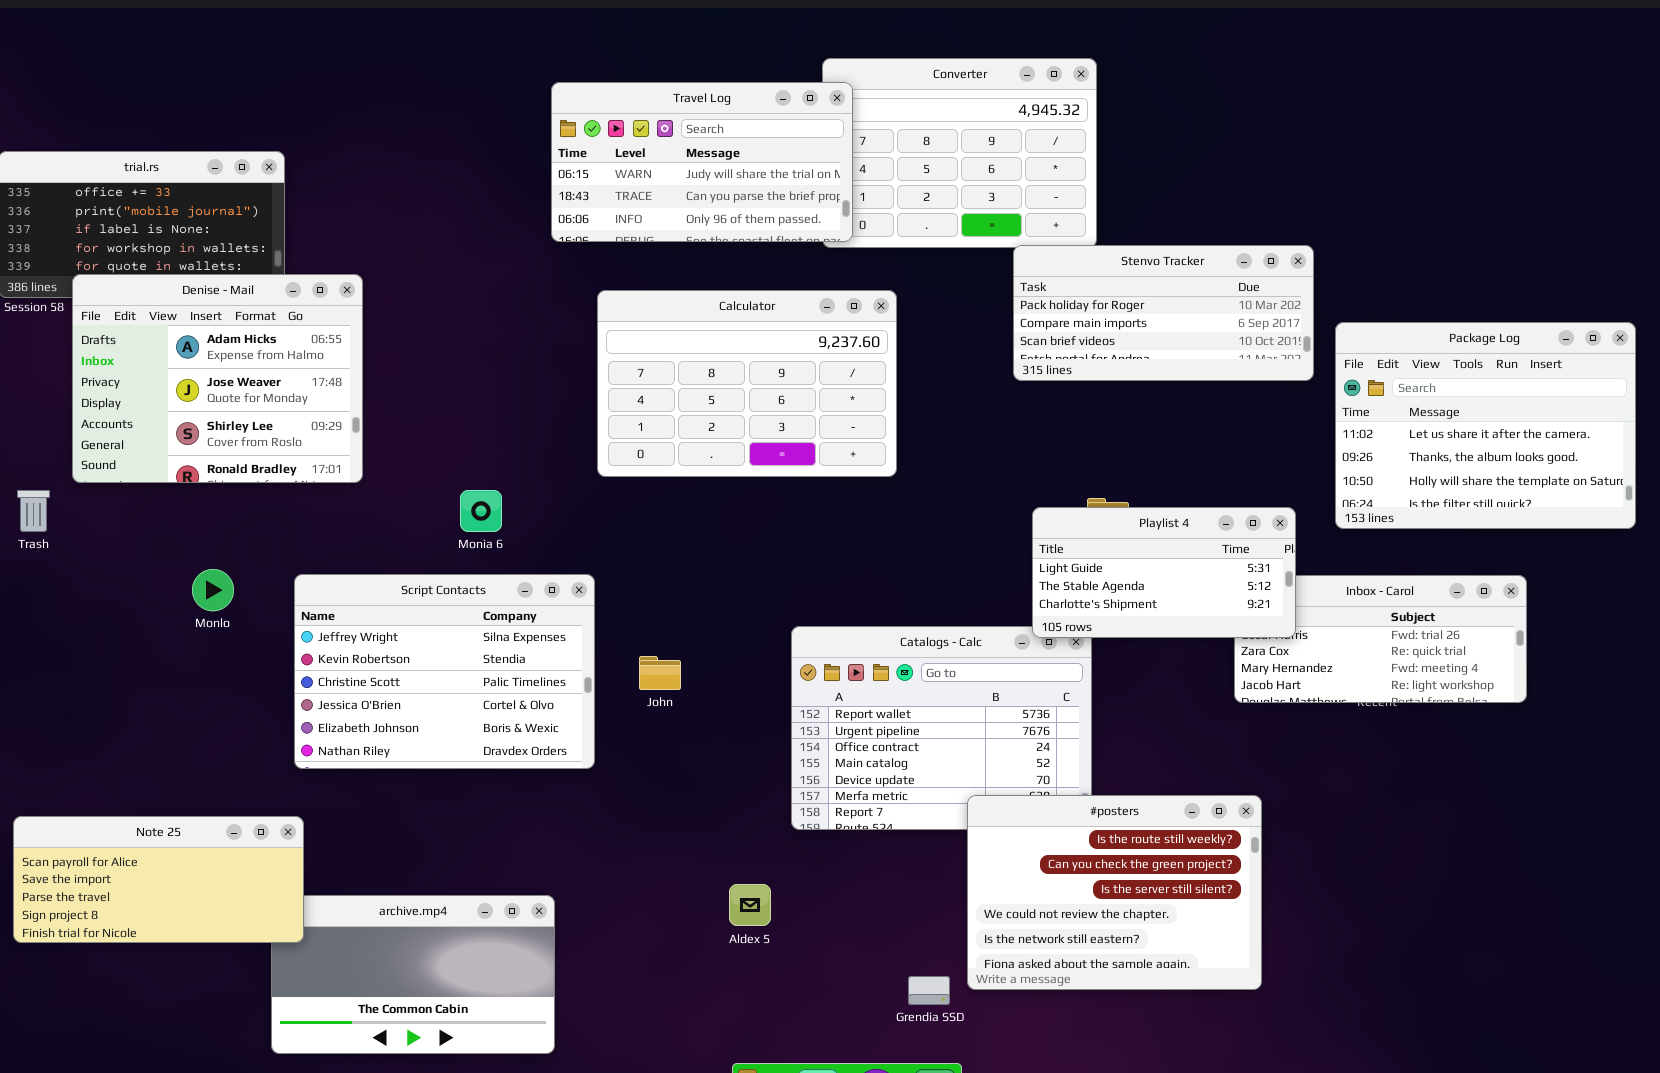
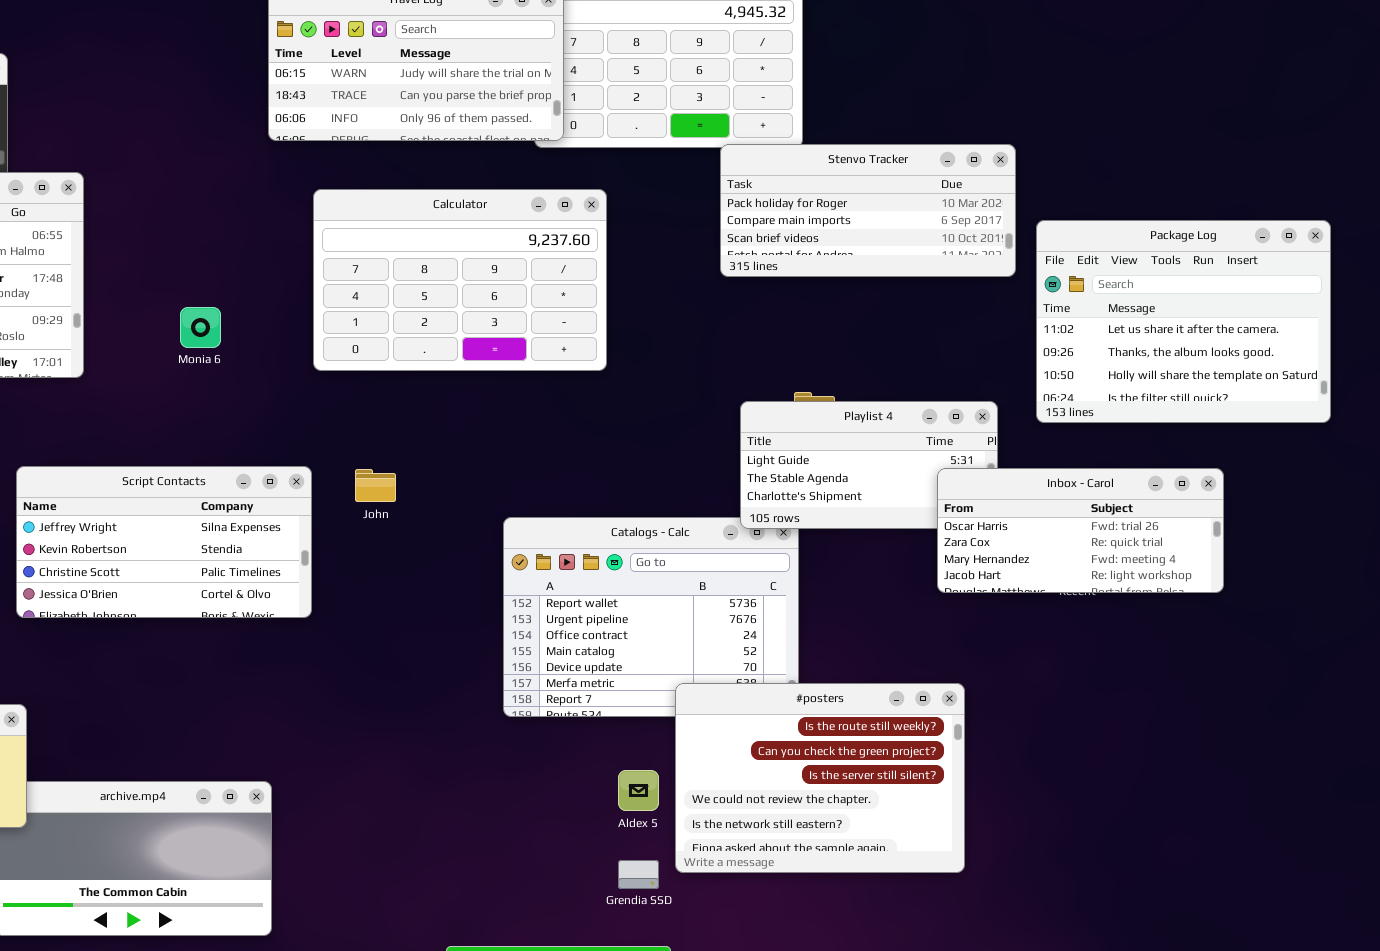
Monia 6: [460,490,502,532] -> [180,307,221,348], moved
Script Contacts: [294,574,595,769] -> [16,466,312,618], resized
Inbox - Carol: [1234,575,1527,703] -> [937,468,1224,593], raised
John: [639,656,681,690] -> [355,469,396,502], moved
Aldex 5: [729,884,771,926] -> [618,770,659,811], moved

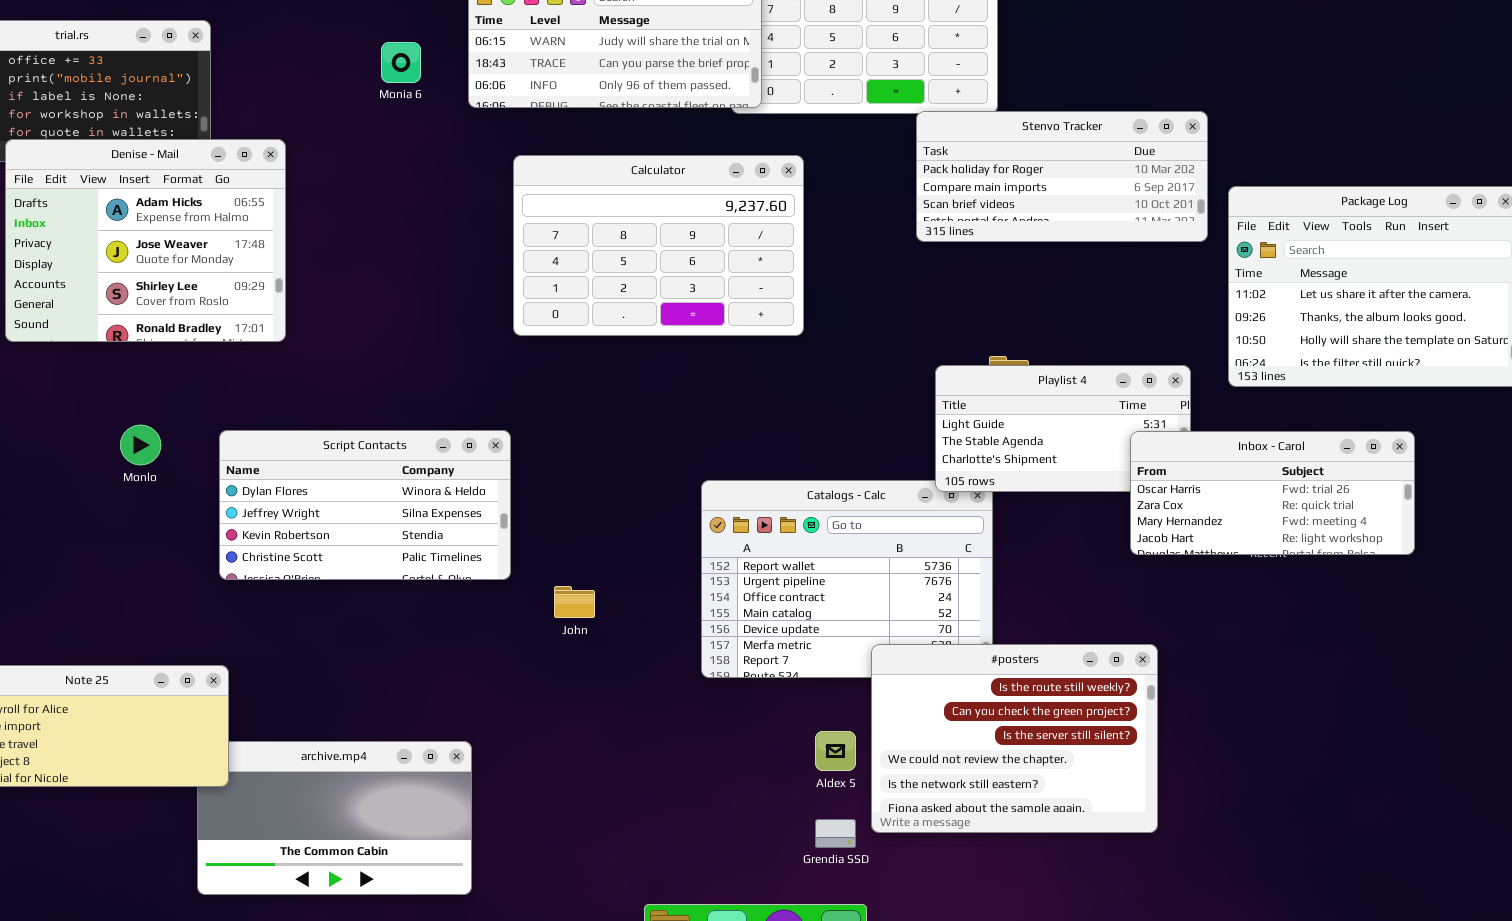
Monia 6: [180,307,221,348] -> [381,42,421,83], moved
Script Contacts: [16,466,312,618] -> [219,430,511,580], scrolled up 1 row
John: [355,469,396,502] -> [554,586,595,618], moved

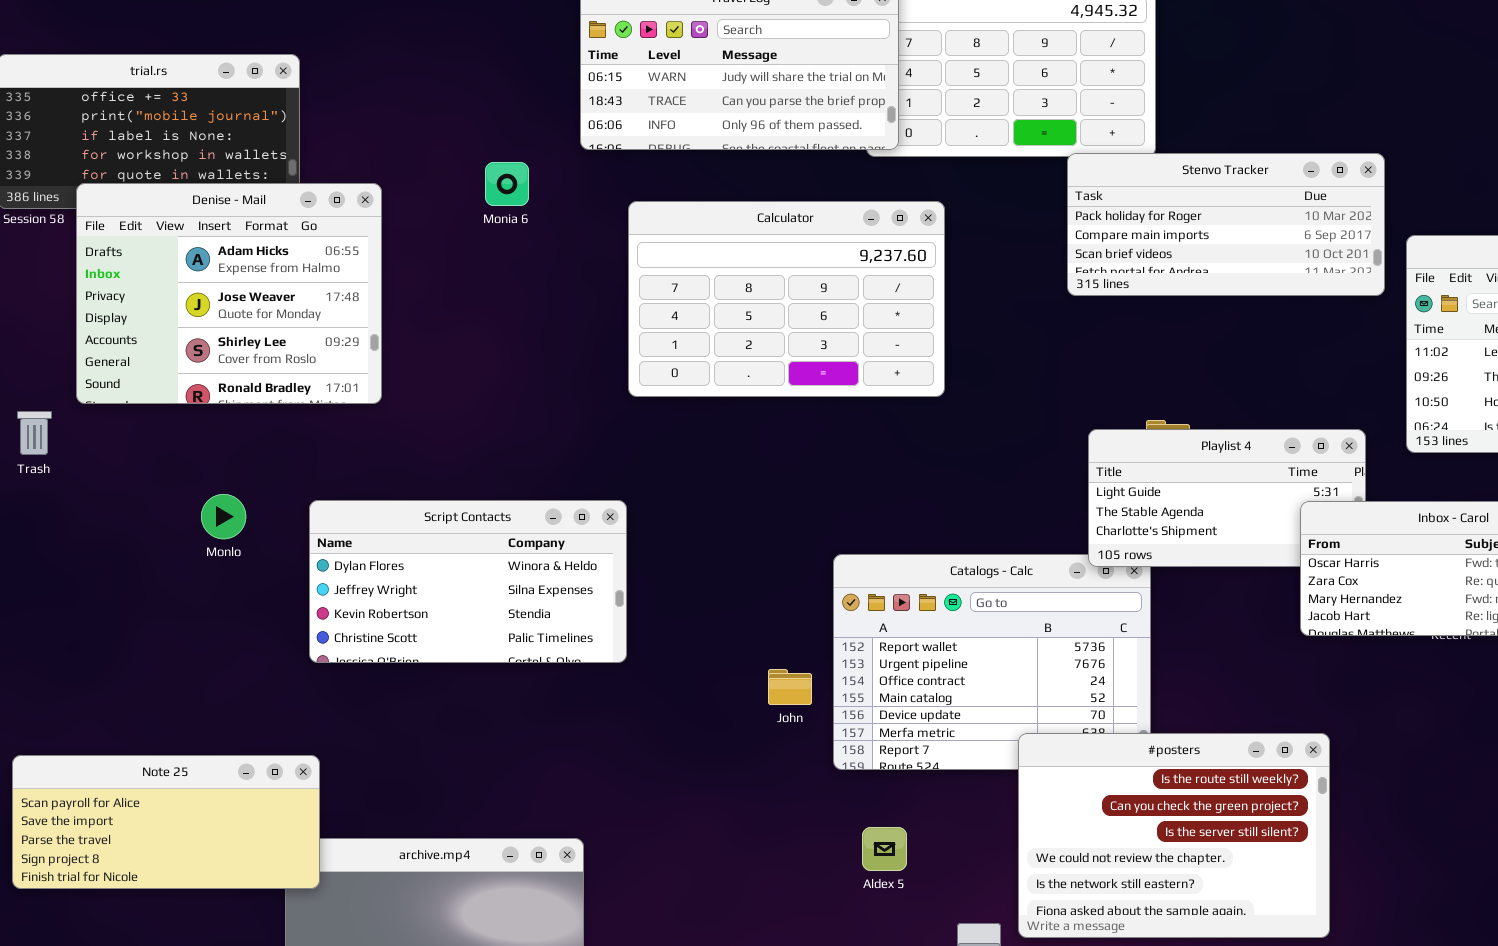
Monia 6: [381,42,421,83] -> [485,162,529,206], moved
John: [554,586,595,618] -> [768,669,812,705], moved
Aldex 5: [815,731,856,771] -> [862,827,907,871], moved

